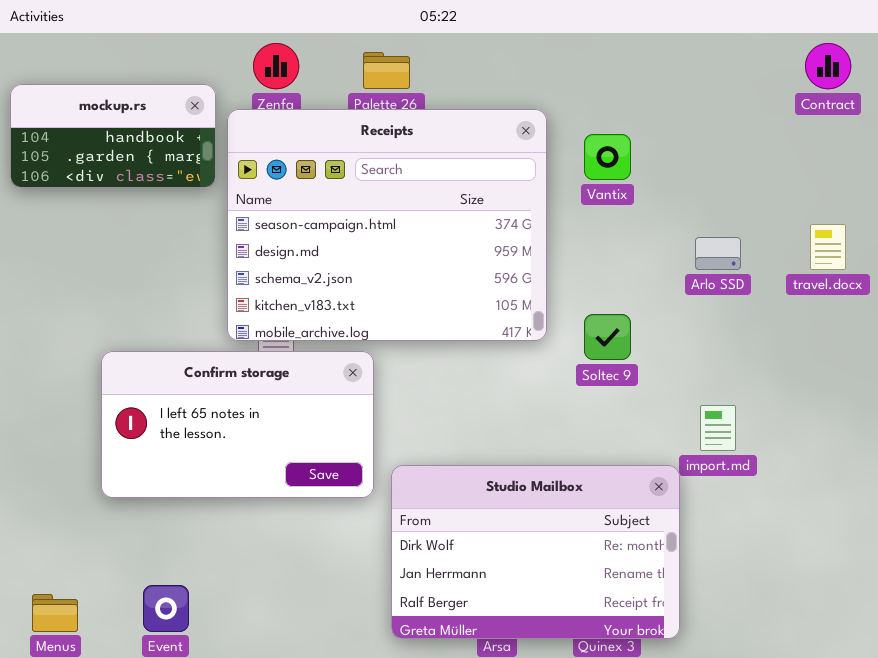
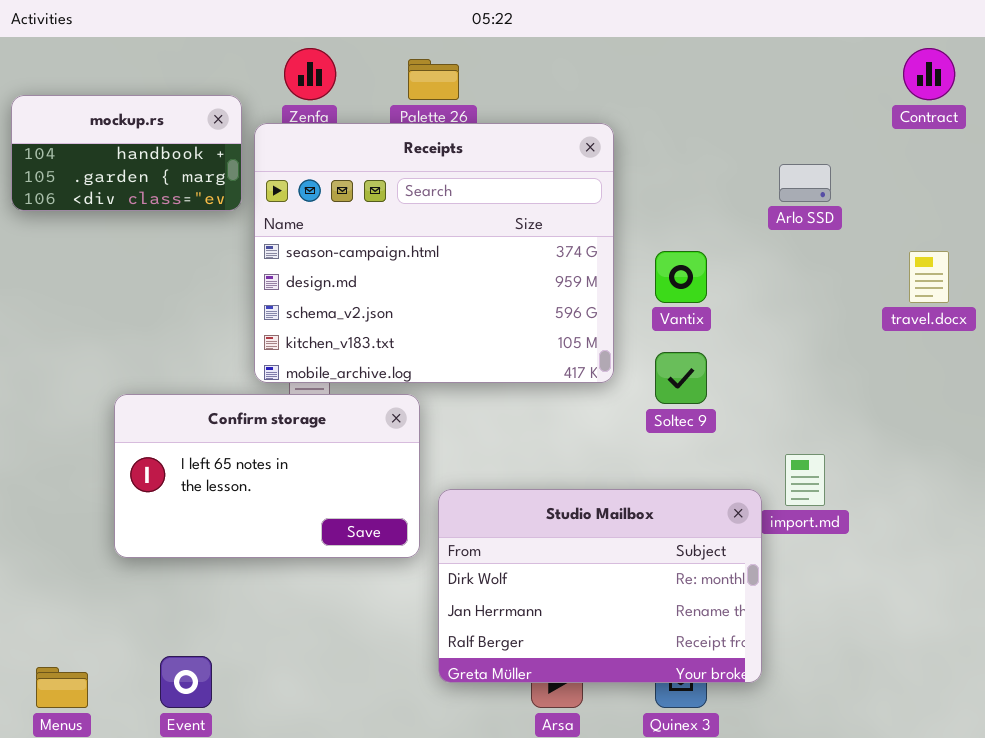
Vantix: [584,134,631,180] -> [655,251,707,303], moved
Arlo SSD: [695,237,741,270] -> [779,164,831,202], moved
Studio Mailbox: [391,465,680,639] -> [438,489,762,683], moved

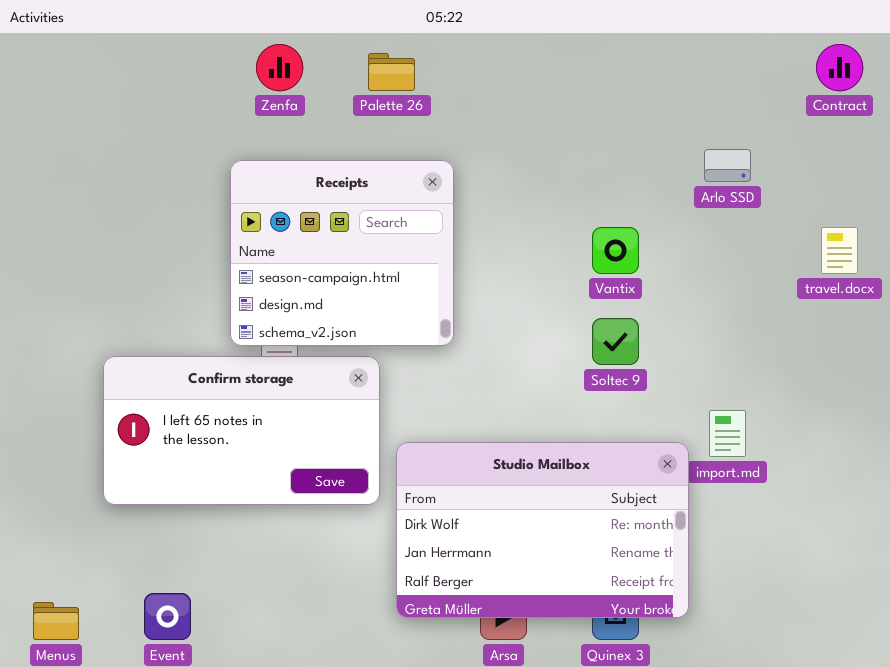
mockup.rs: [11,95,242,211] -> none, closed
Receipts: [254,123,614,383] -> [230,160,454,346], resized

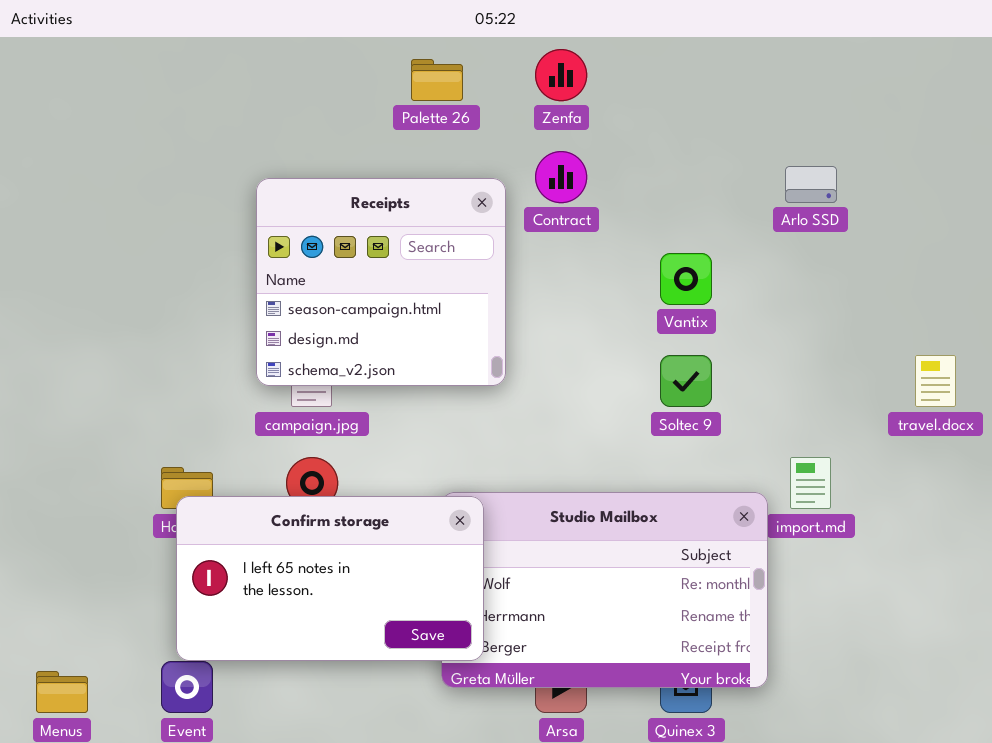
Zenfa: [256,44,303,91] -> [535,49,587,101], moved
Contract: [816,44,863,91] -> [535,151,587,203], moved
travel.docx: [821,227,858,274] -> [915,355,956,407], moved
Confirm storage: [103,356,380,505] -> [176,496,484,661], moved

